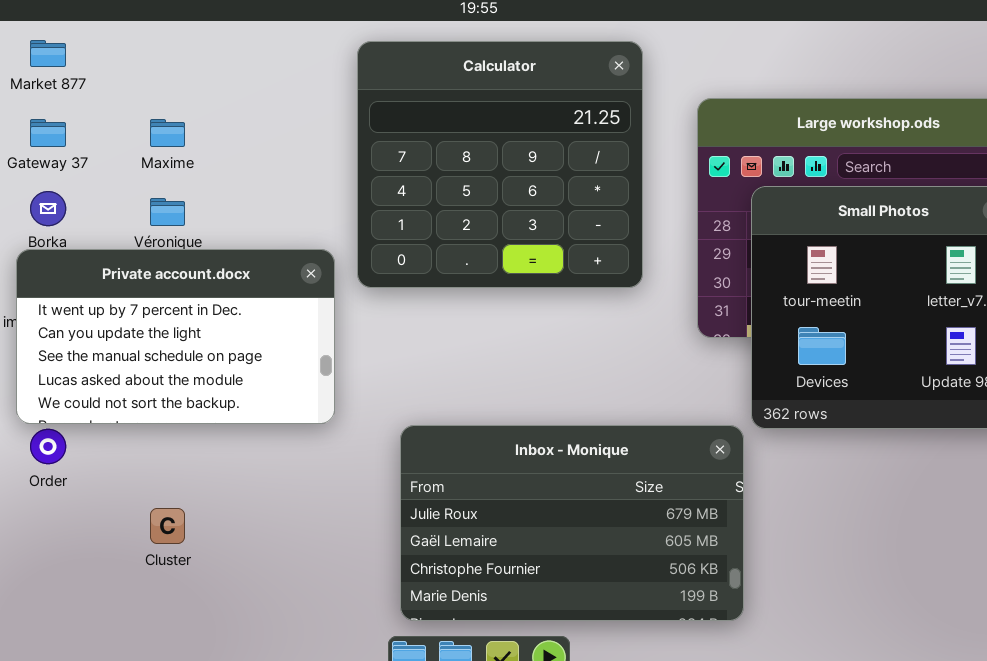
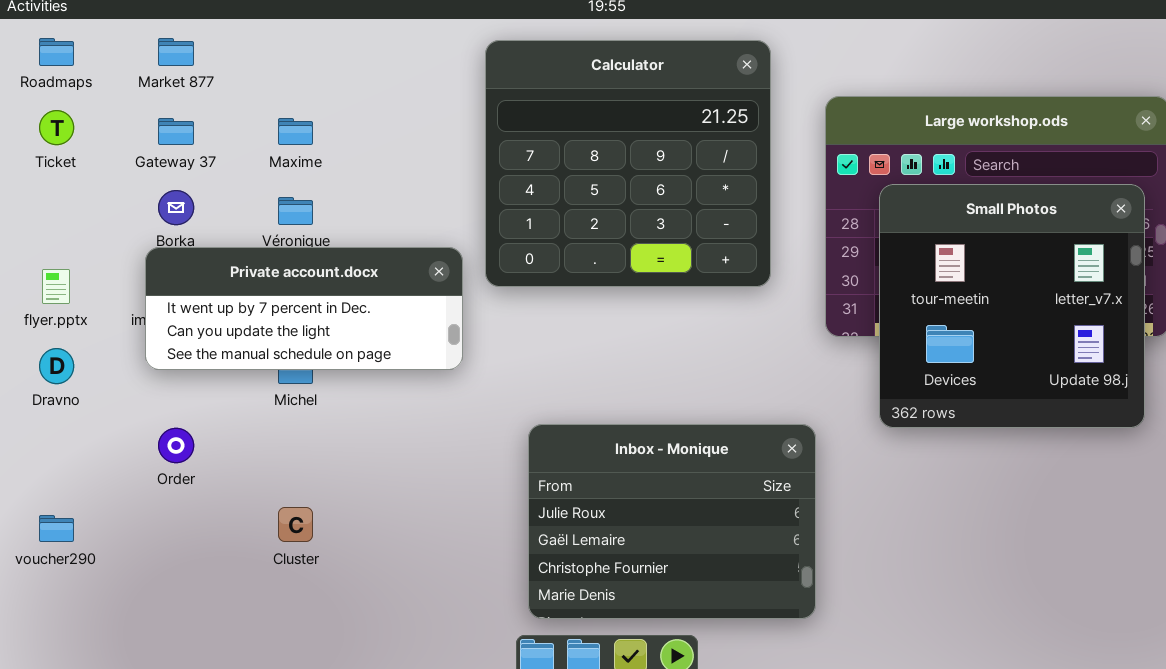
Private account.docx: [16,249,335,424] -> [145,247,463,370], resized
Inbox - Monique: [400,425,744,621] -> [528,424,816,619], resized

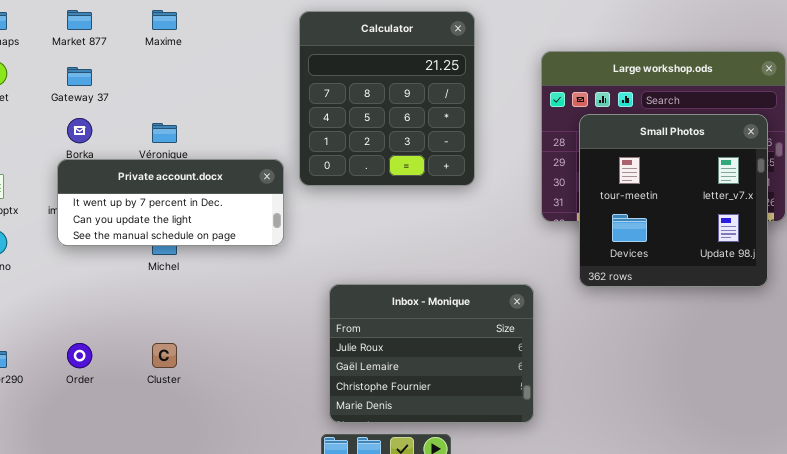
Calculator: [485,40,771,287] -> [299,11,475,186], resized
Maxime: [278,118,313,145] -> [152,10,177,30], moved
Order: [158,428,194,463] -> [67,343,92,368], moved

